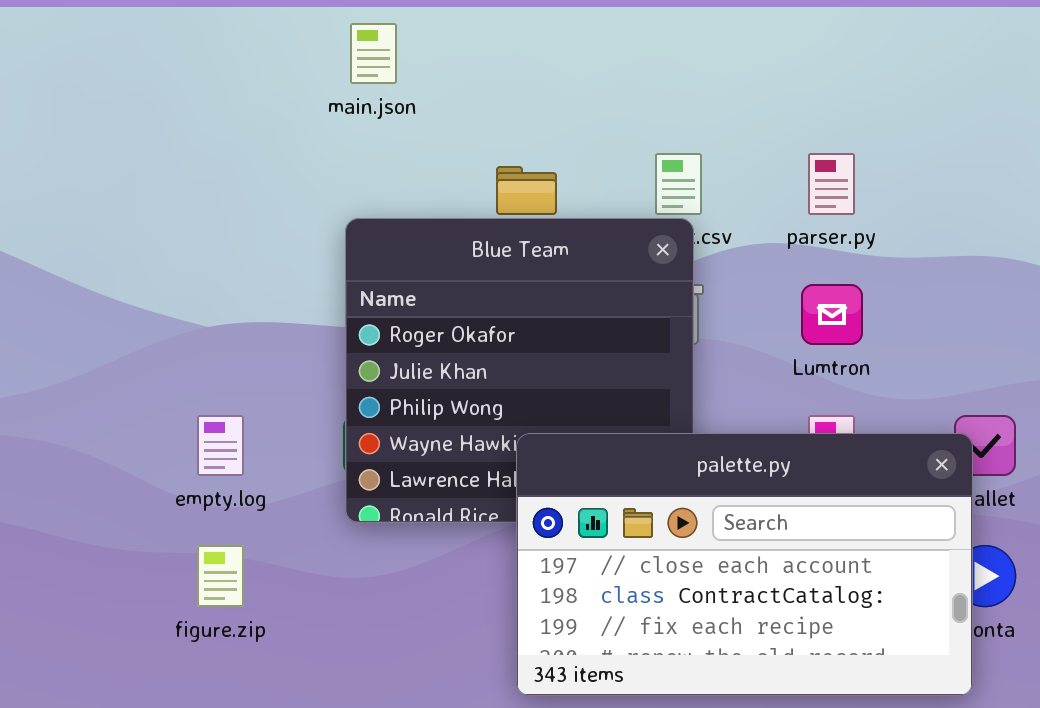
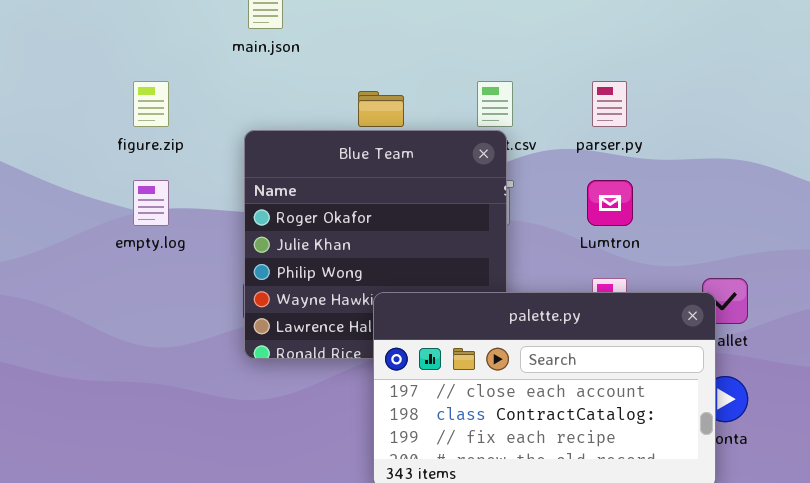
empty.log: [197,415,244,476] -> [133,180,169,226], moved
figure.zip: [197,545,244,607] -> [133,81,169,127], moved

